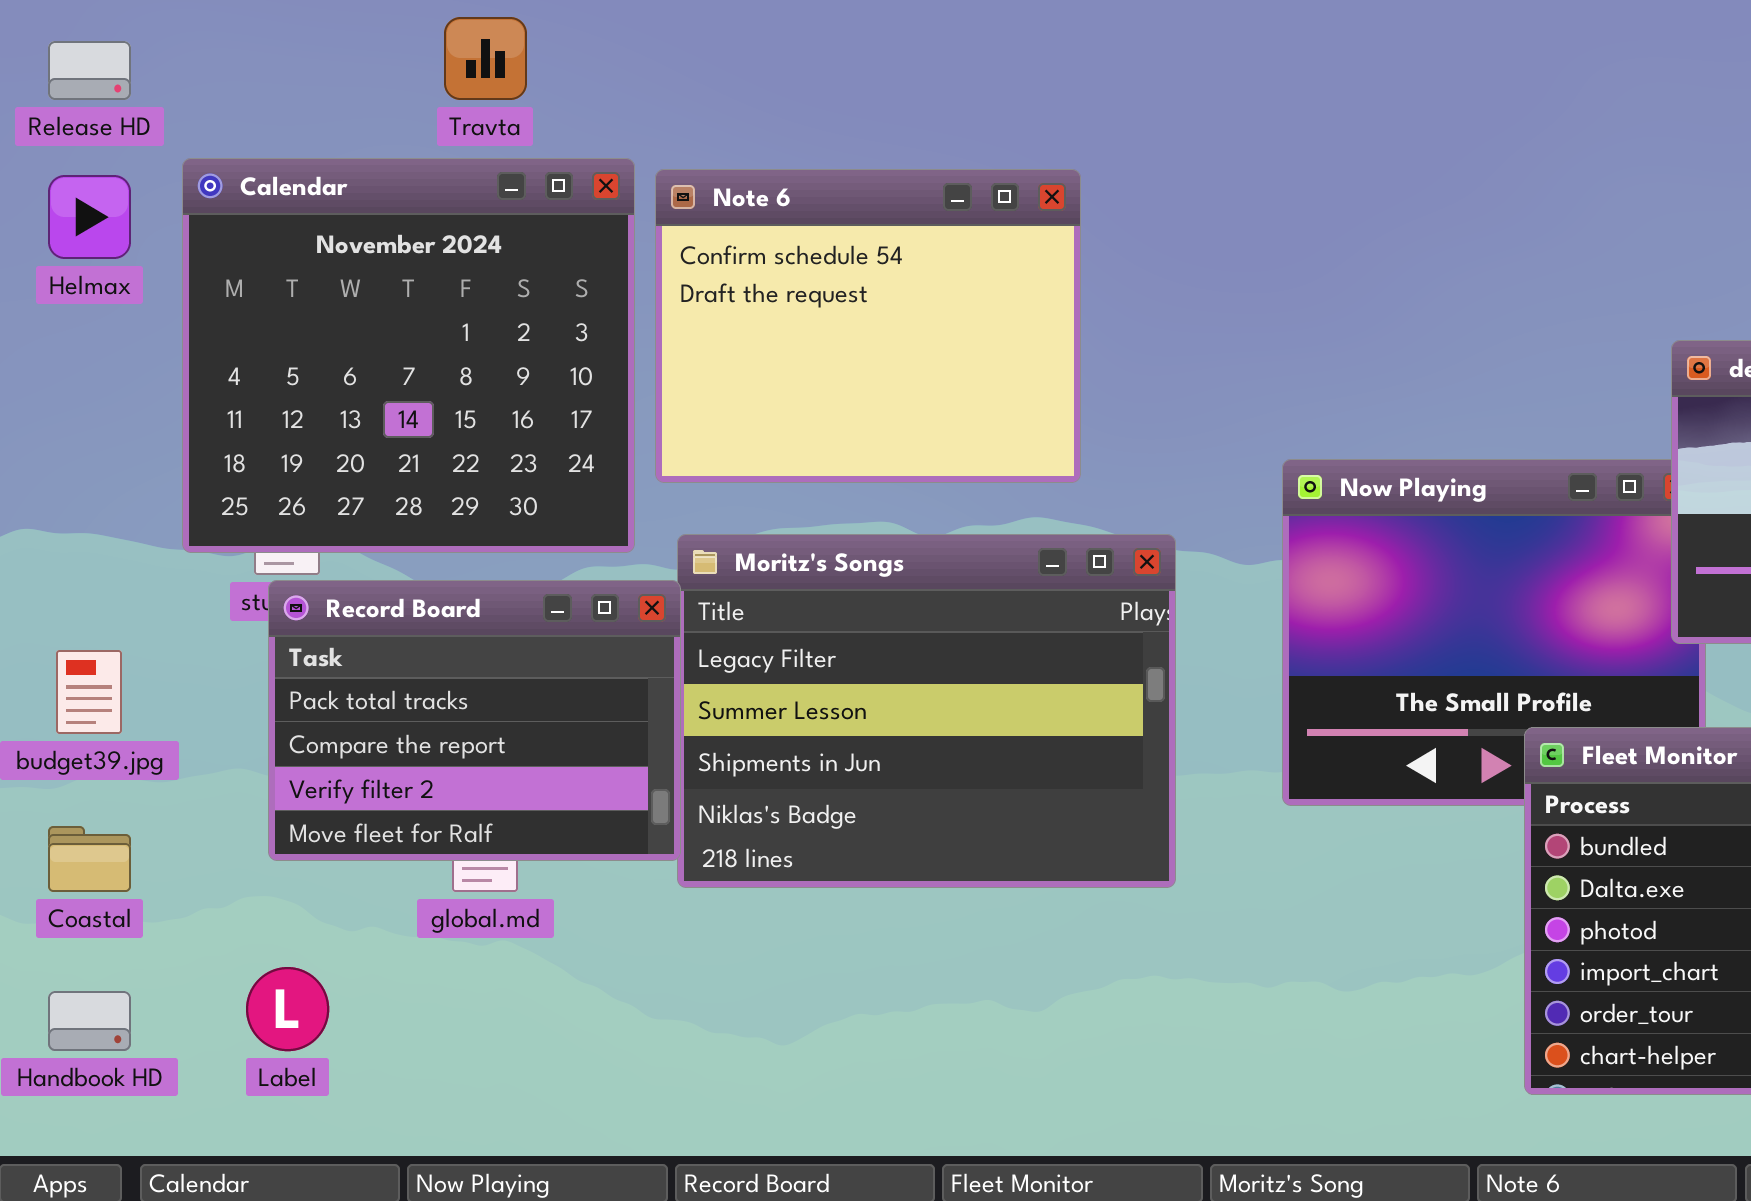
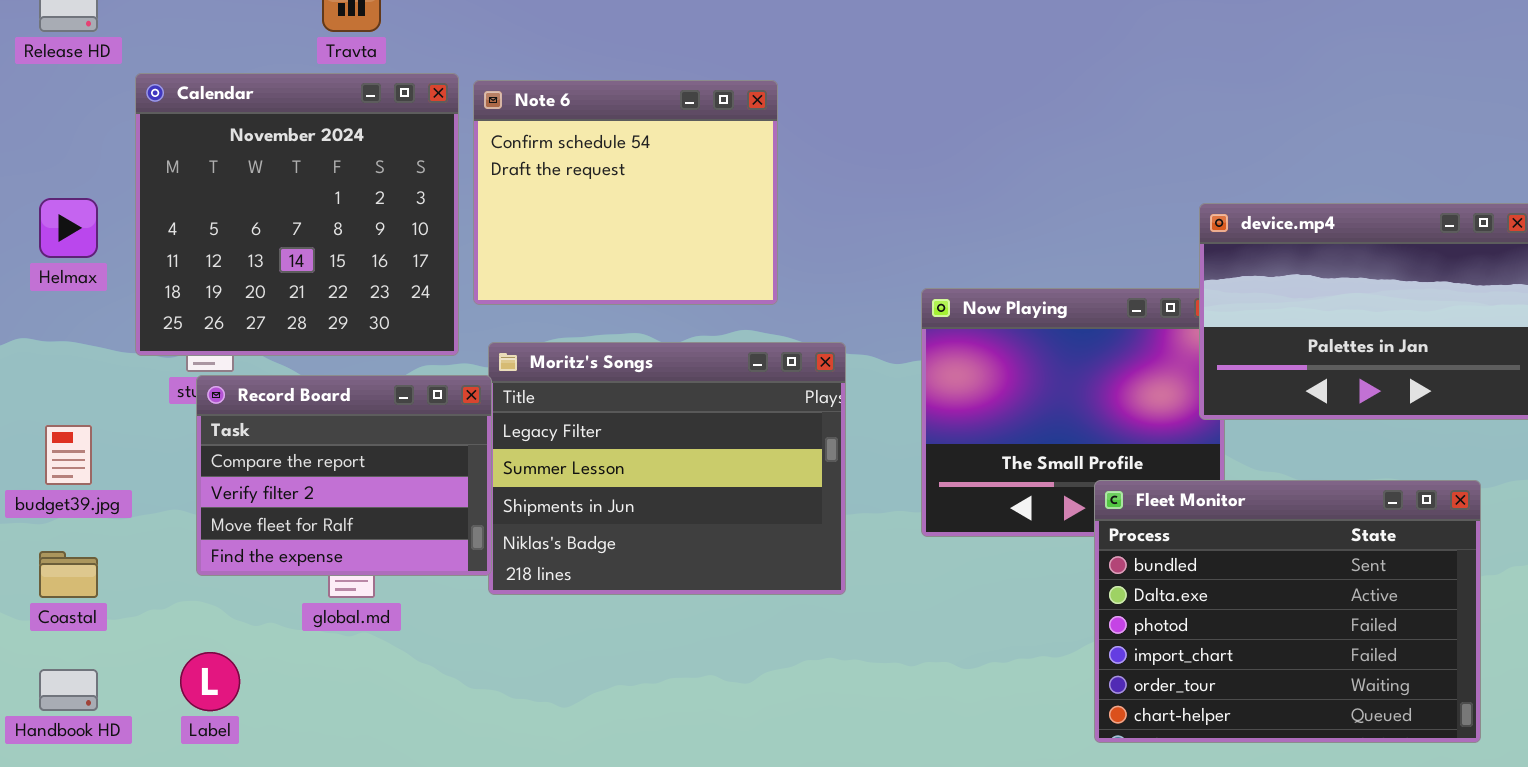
Helmax: [48,175,131,259] -> [39,198,98,258], moved
Record Board: [268,580,681,861] -> [196,375,492,576], scrolled down 1 row

